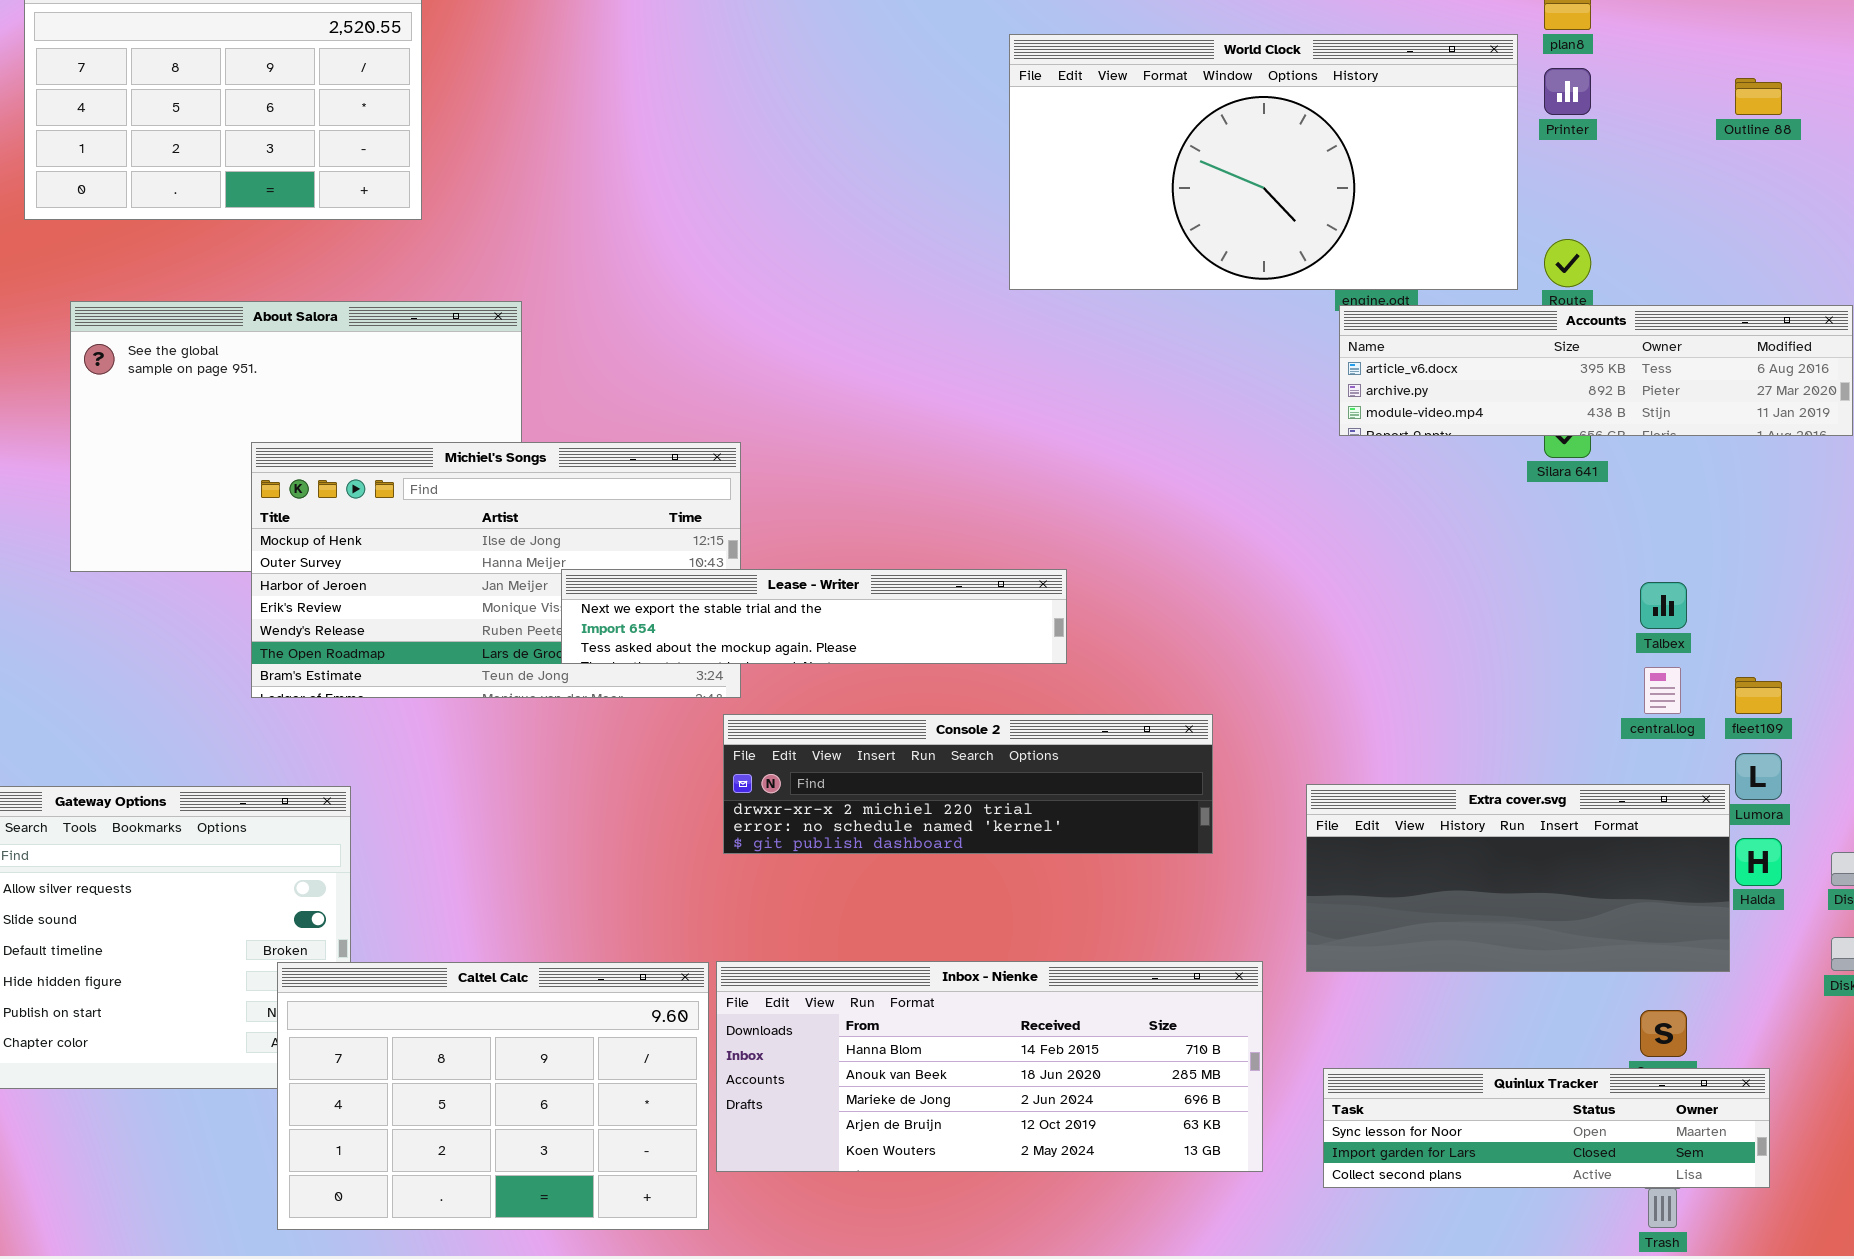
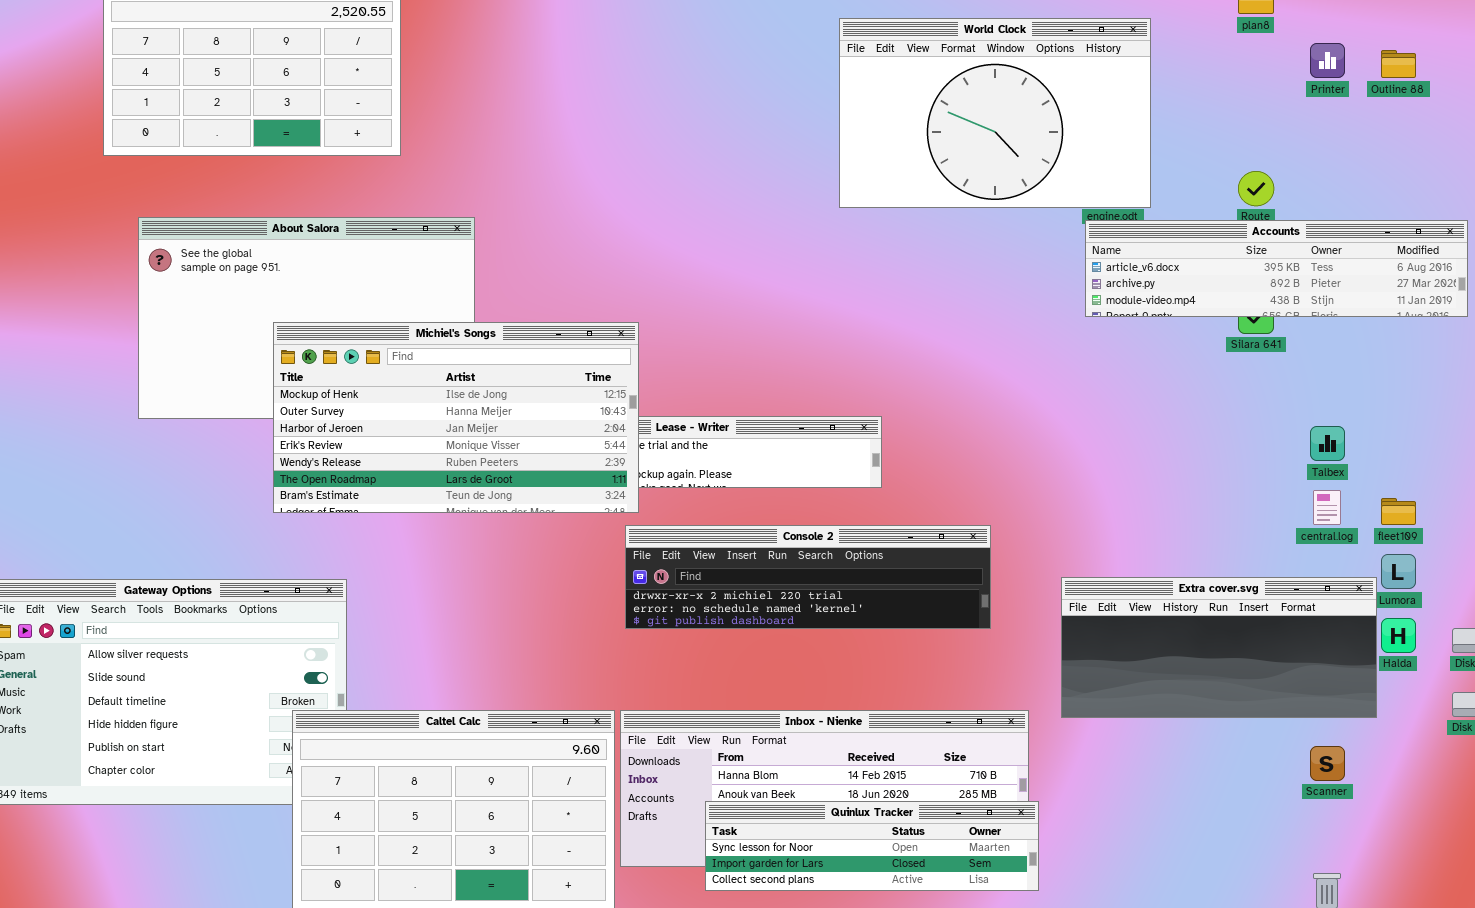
World Clock: [1009,34,1518,290] -> [839,18,1151,208], resized
Printer: [1544,68,1591,115] -> [1310,43,1345,78], moved
Michiel's Songs: [251,442,741,698] -> [273,322,639,513], raised
Quinlux Tracker: [1323,1068,1770,1188] -> [705,801,1039,891], moved

